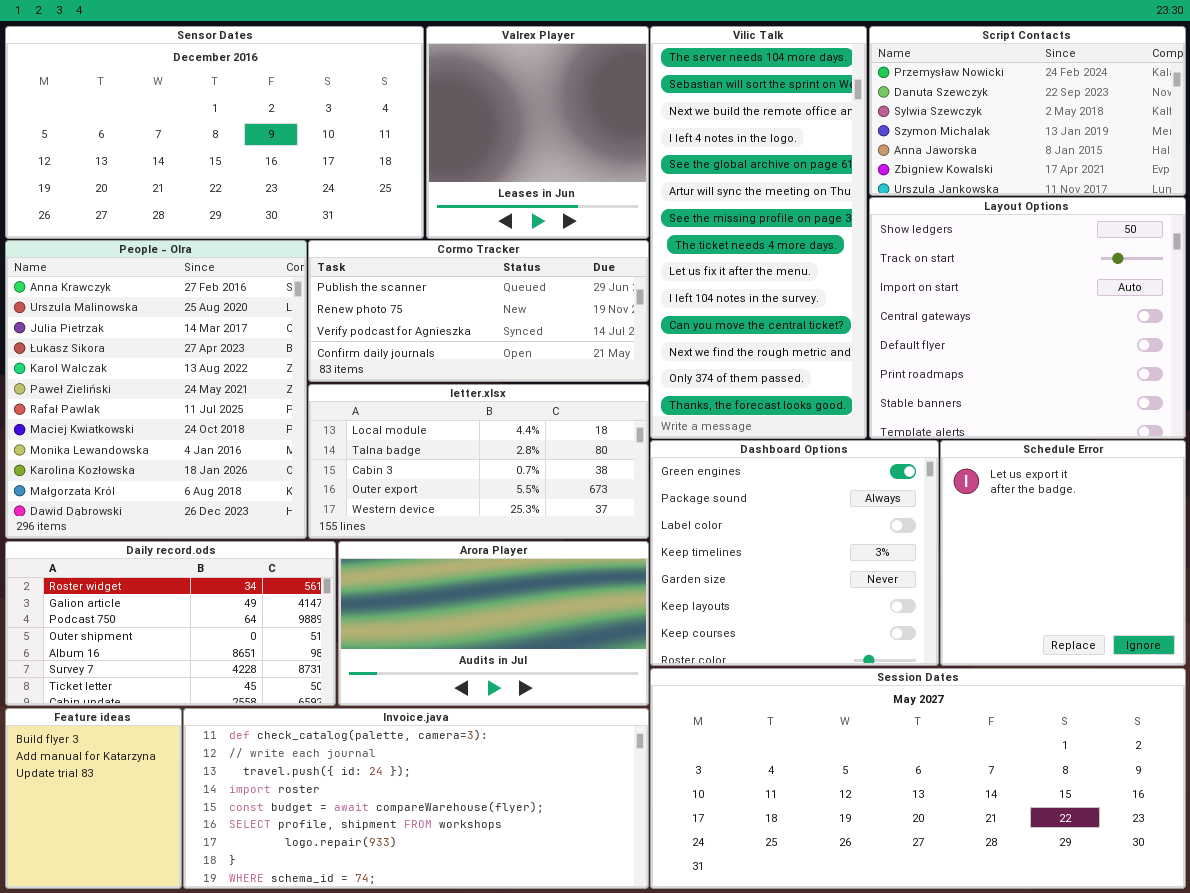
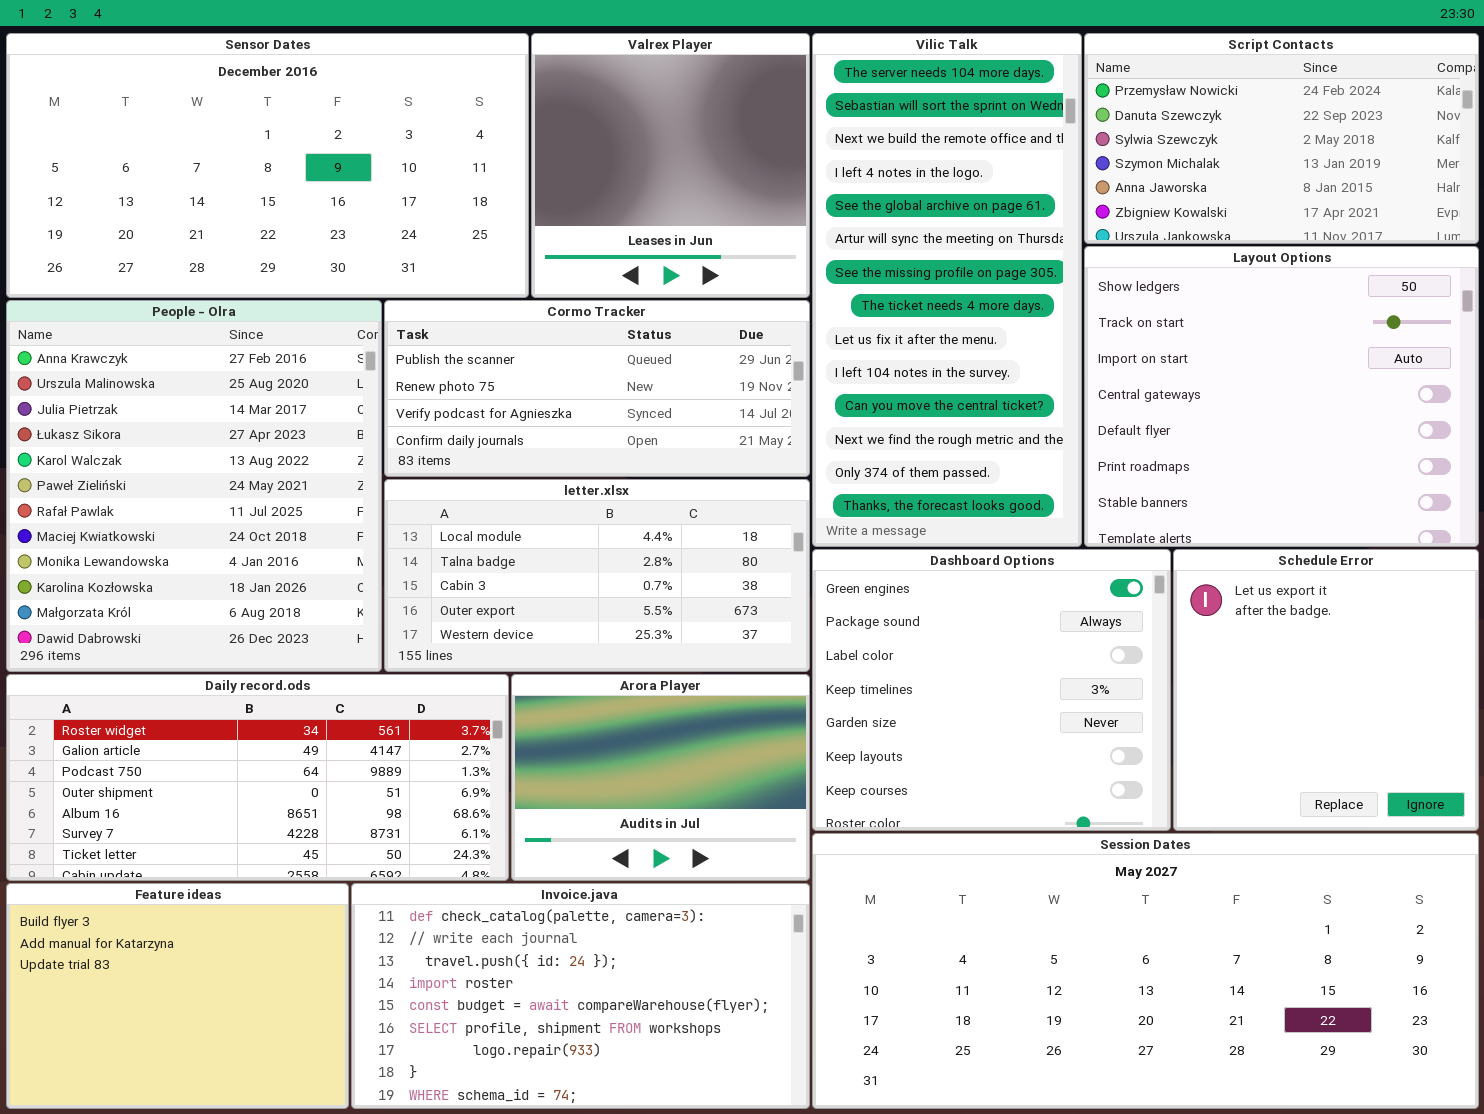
Daily record.ods: [5,541,336,706] -> [6,674,509,881], resized
Arora Player: [338,541,649,706] -> [511,674,810,881], resized
Feature ideas: [5,708,182,889] -> [6,883,349,1109], resized
Invoice.java: [183,708,649,889] -> [351,883,810,1109], resized

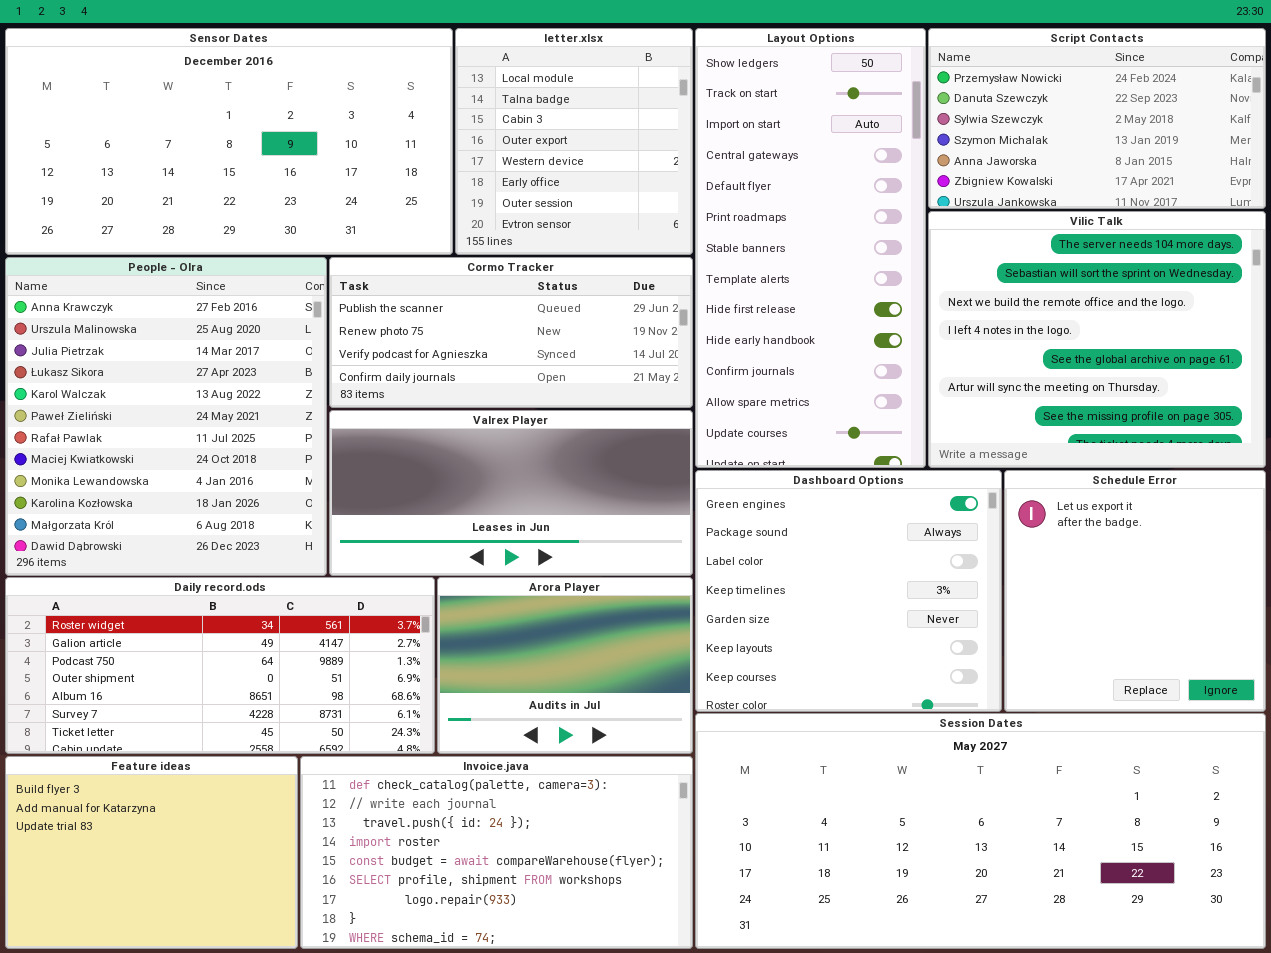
Valrex Player: [531,33,810,298] -> [329,410,693,576], moved, resized
Vilic Talk: [812,33,1082,547] -> [928,211,1266,468], moved, resized
Layout Options: [1084,246,1479,547] -> [695,28,926,468], moved, resized
letter.xlsx: [384,479,810,672] -> [455,28,693,255], moved, resized

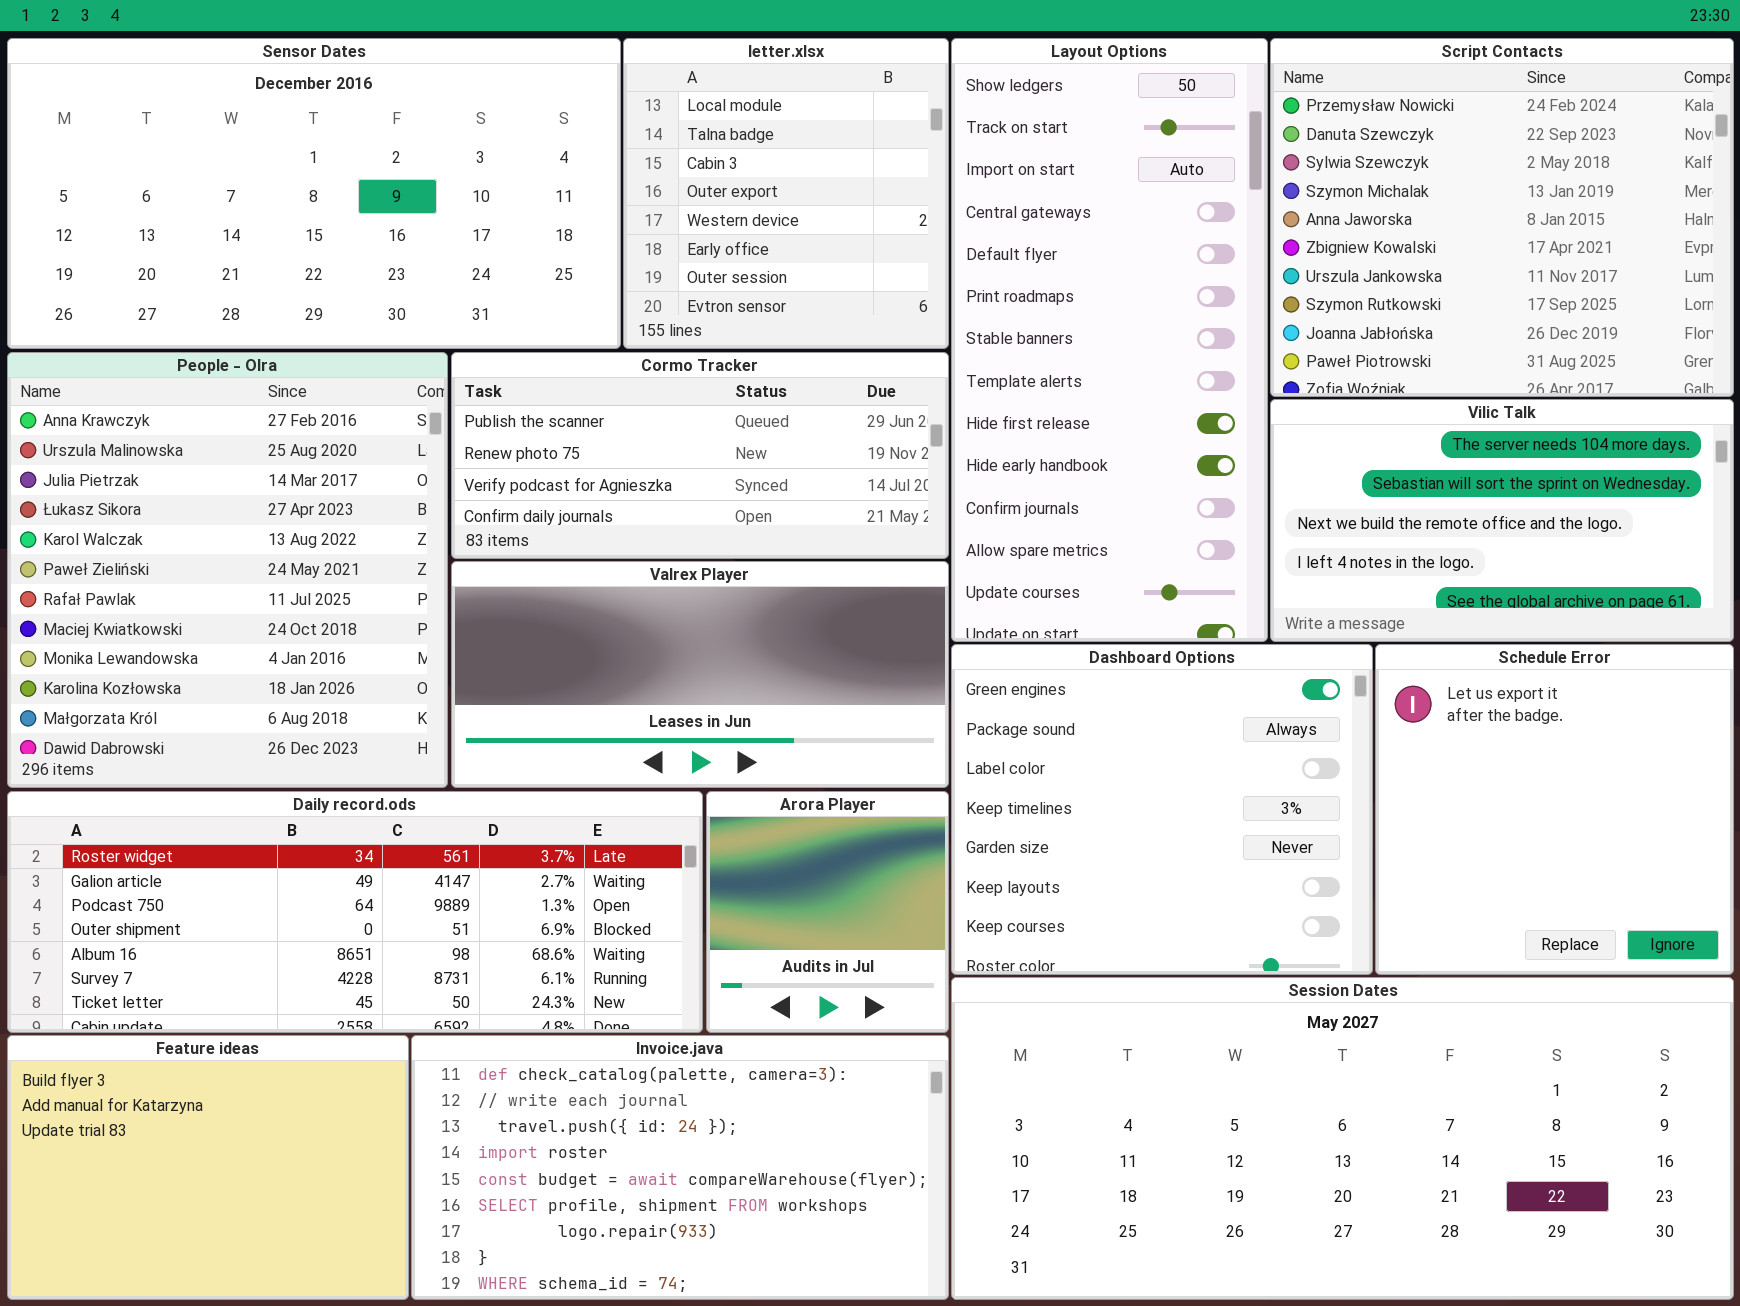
Script Contacts: [928,28,1266,209] -> [1270,38,1734,397], resized
Vilic Talk: [928,211,1266,468] -> [1270,399,1734,642], resized
Daily record.ods: [5,577,435,754] -> [7,791,703,1033], resized
Arora Player: [437,577,693,754] -> [706,791,949,1033], resized

